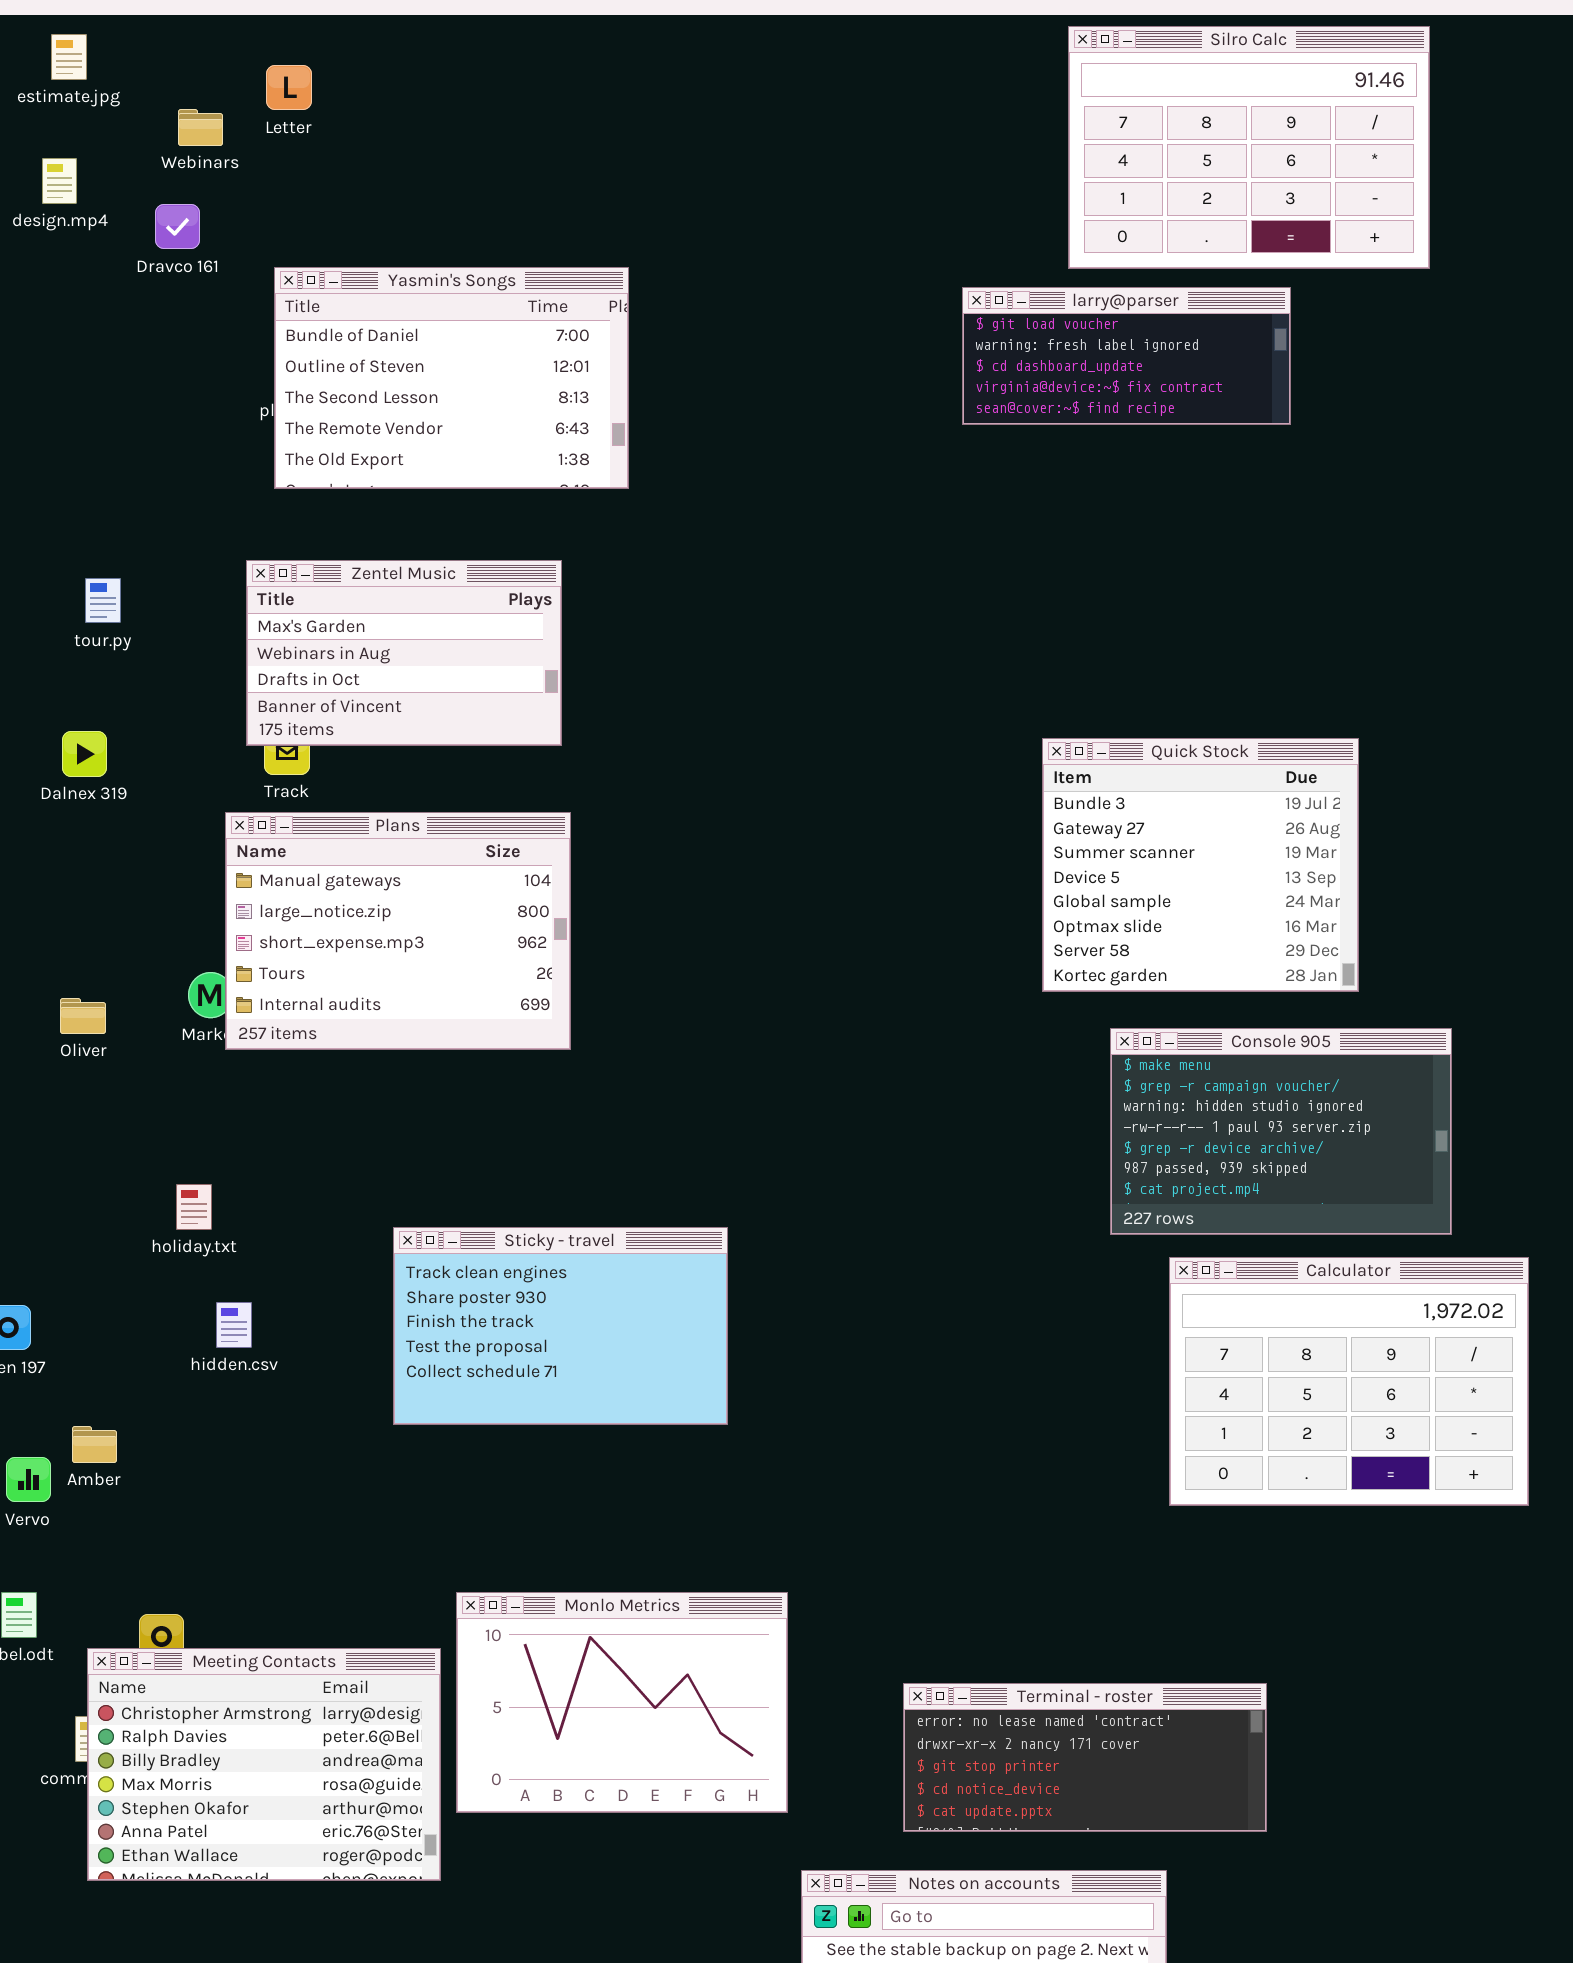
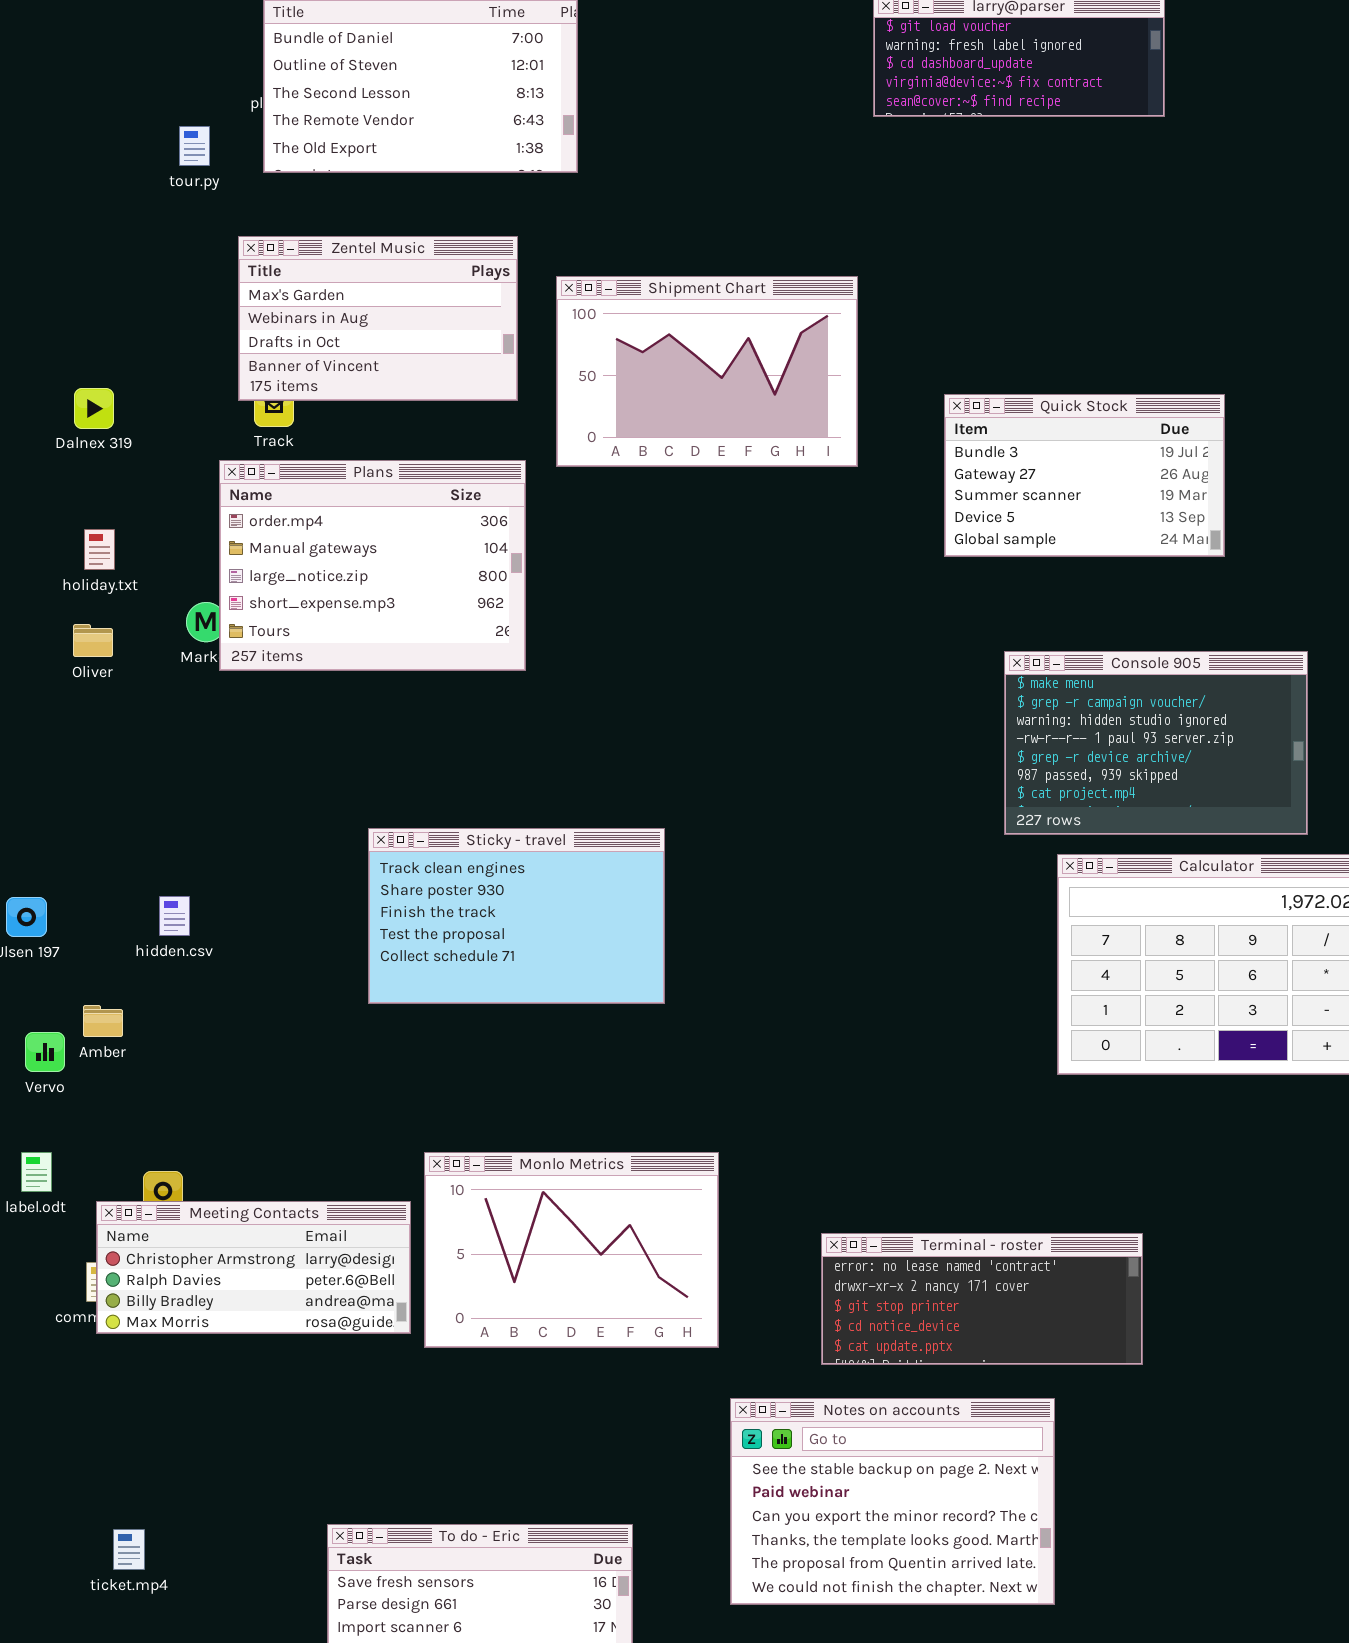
tour.py: [85,578,121,623] -> [179,126,210,166], moved
Shipment Chart: none -> [556,276,858,467], opened
Quick Stock: [1042,738,1359,992] -> [944,394,1225,557], resized
Plans: [225,812,571,1050] -> [219,460,526,671], scrolled up 1 row
holiday.txt: [176,1184,212,1230] -> [84,529,115,570], moved
hidden.csv: [216,1302,252,1348] -> [159,896,190,936], moved
Meeting Contacts: [87,1648,441,1881] -> [96,1201,411,1334], resized

